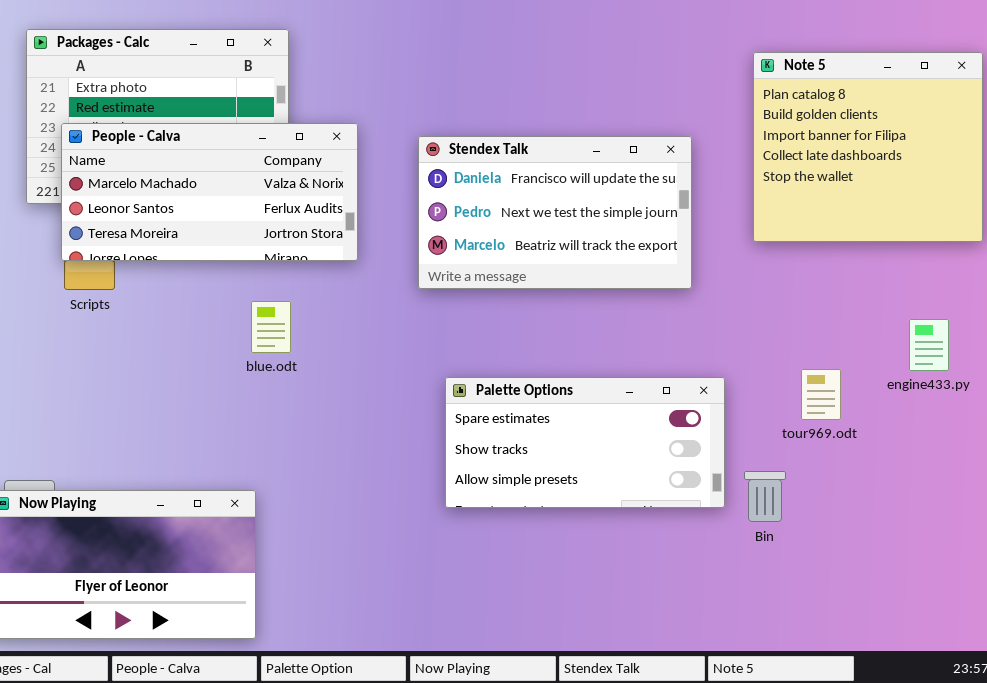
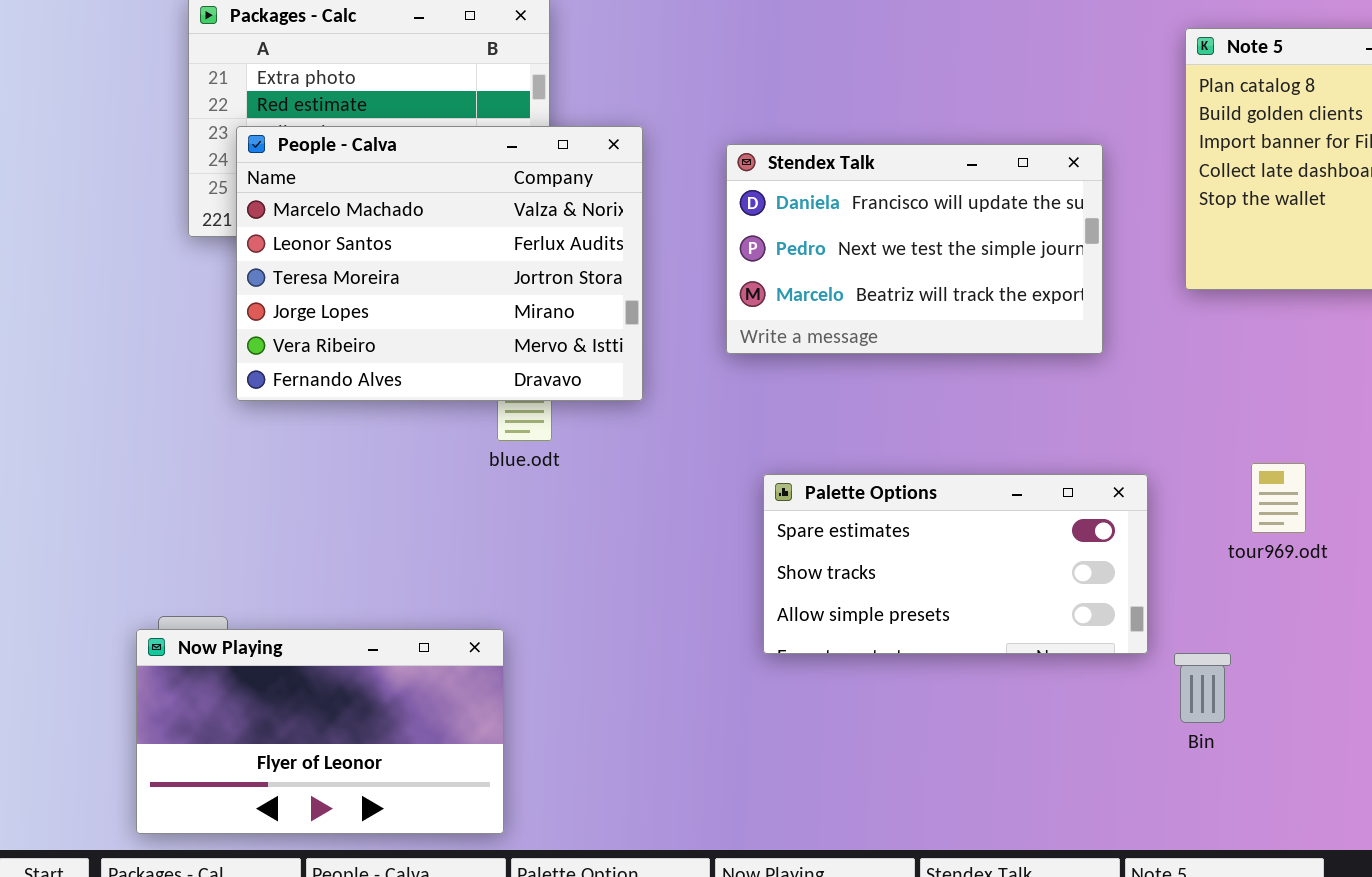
People - Calva: [61,123,358,261] -> [236,126,643,401], resized
Bin: [744,471,786,522] -> [1174,653,1231,723], moved

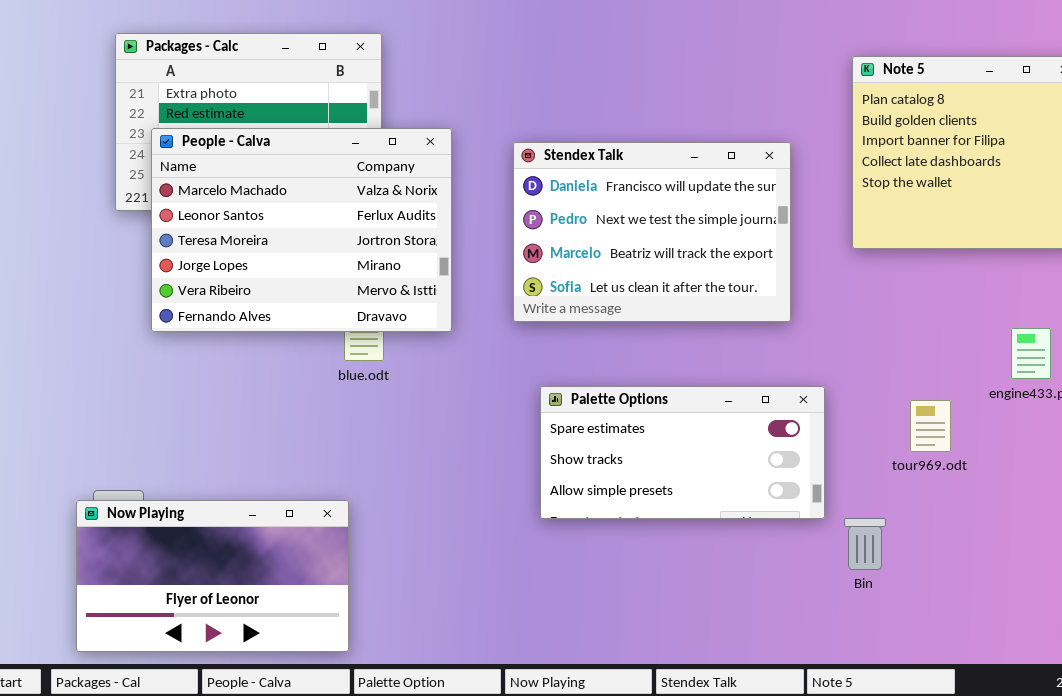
Stendex Talk: [726,144,1103,354] -> [513,142,791,322], resized
tour969.odt: [1251,463,1306,533] -> [910,400,951,452], moved

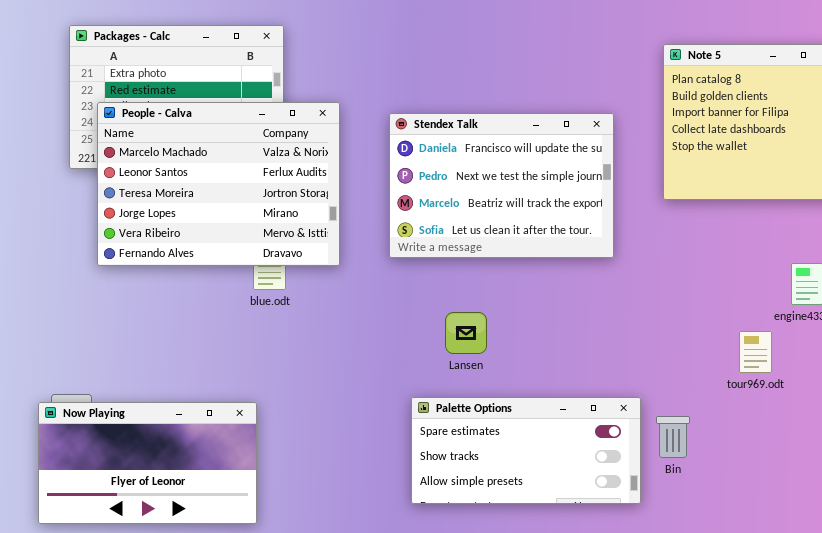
Palette Options: [540,386,825,519] -> [411,397,641,504], moved
tour969.odt: [910,400,951,452] -> [739,331,772,373], moved

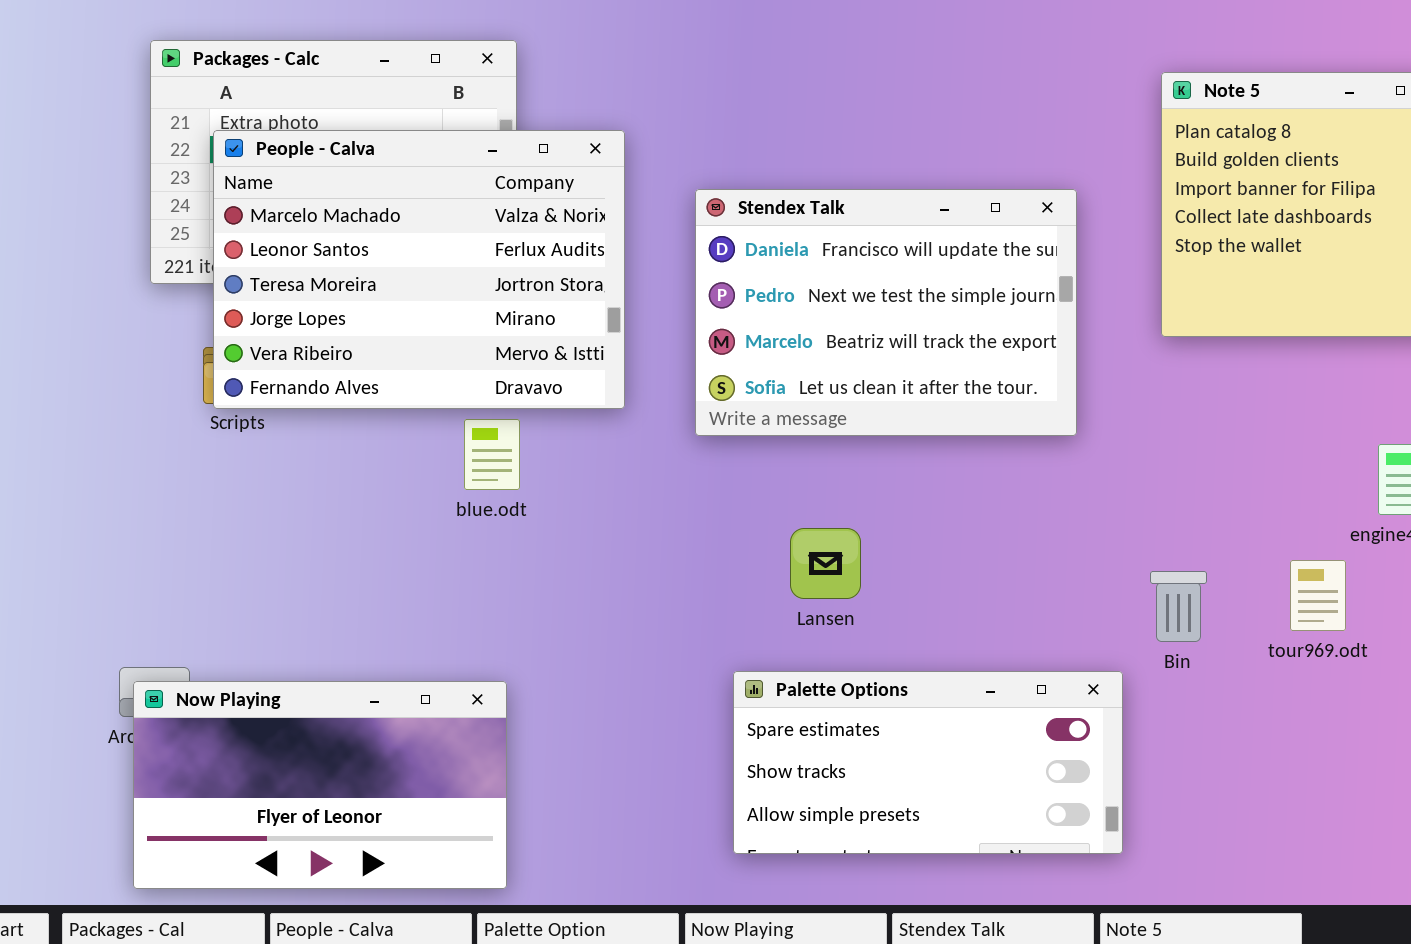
People - Calva: [97,102,340,266] -> [213,130,625,409], moved
Now Playing: [38,402,257,524] -> [133,681,507,889], moved
Bin: [656,416,690,458] -> [1150,571,1207,642], moved

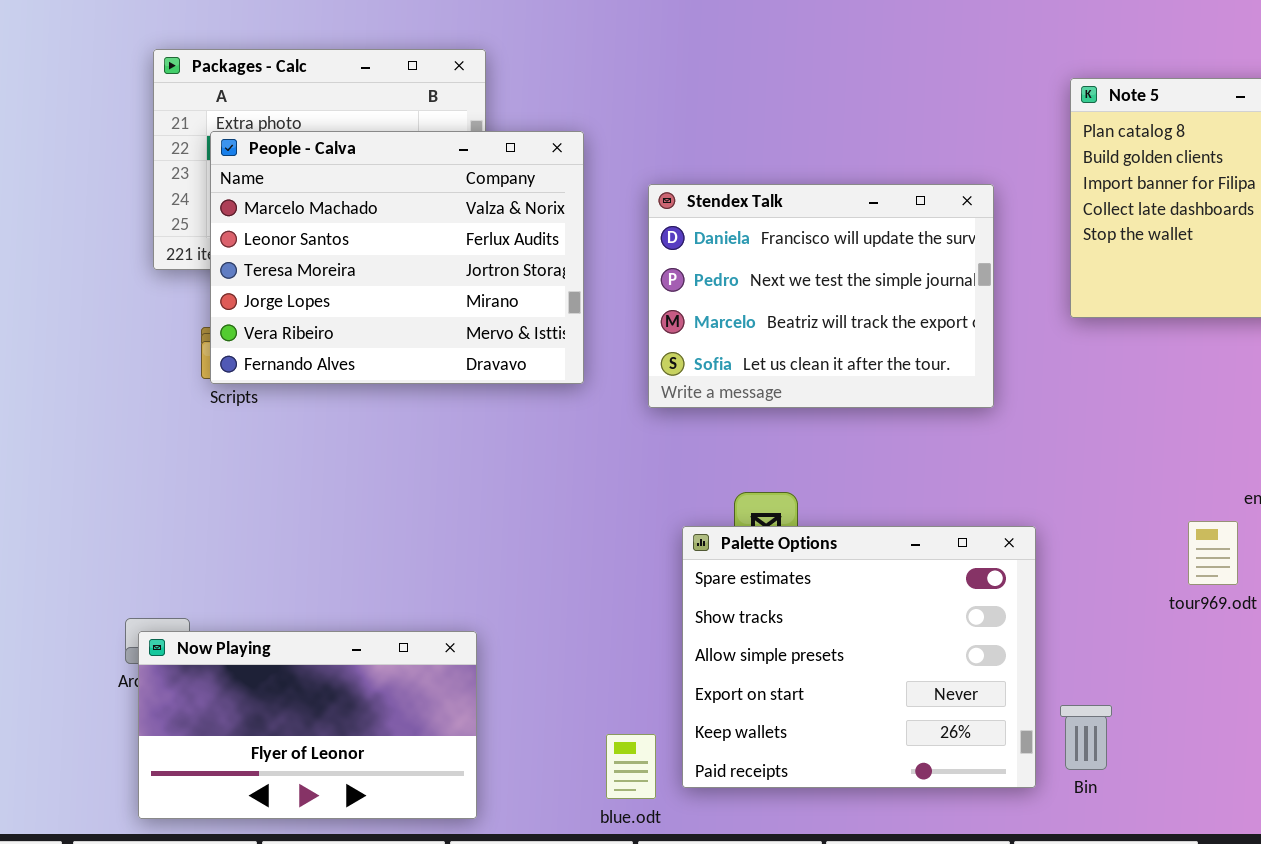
blue.odt: [464,419,520,490] -> [606,734,656,799], moved
Bin: [1150,571,1207,642] -> [1060,705,1112,770], moved
Palette Options: [733,671,1123,854] -> [682,526,1036,788], resized

